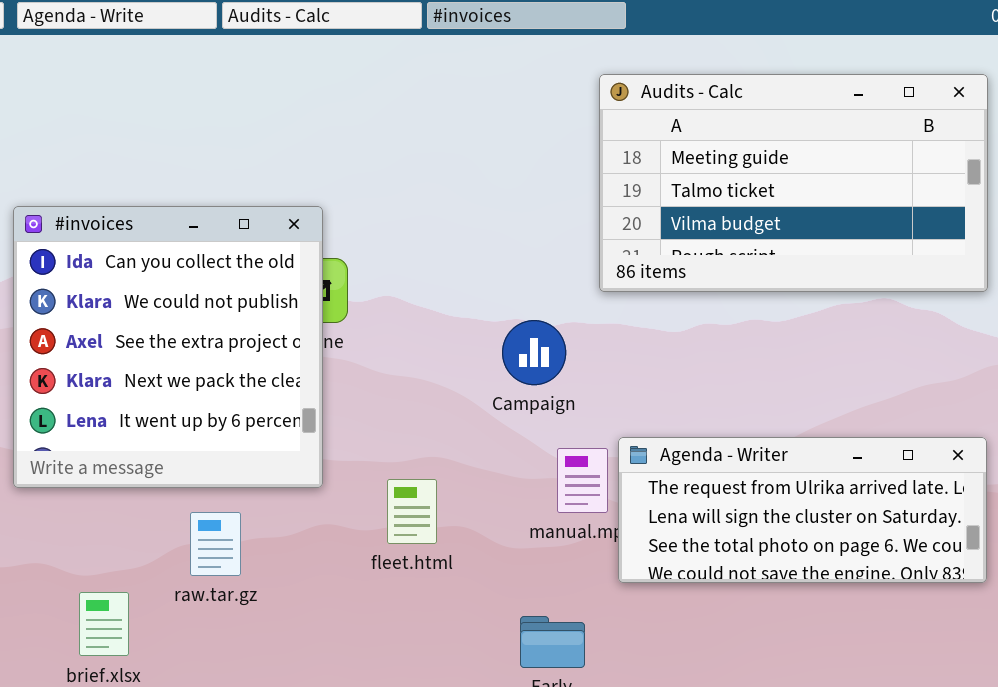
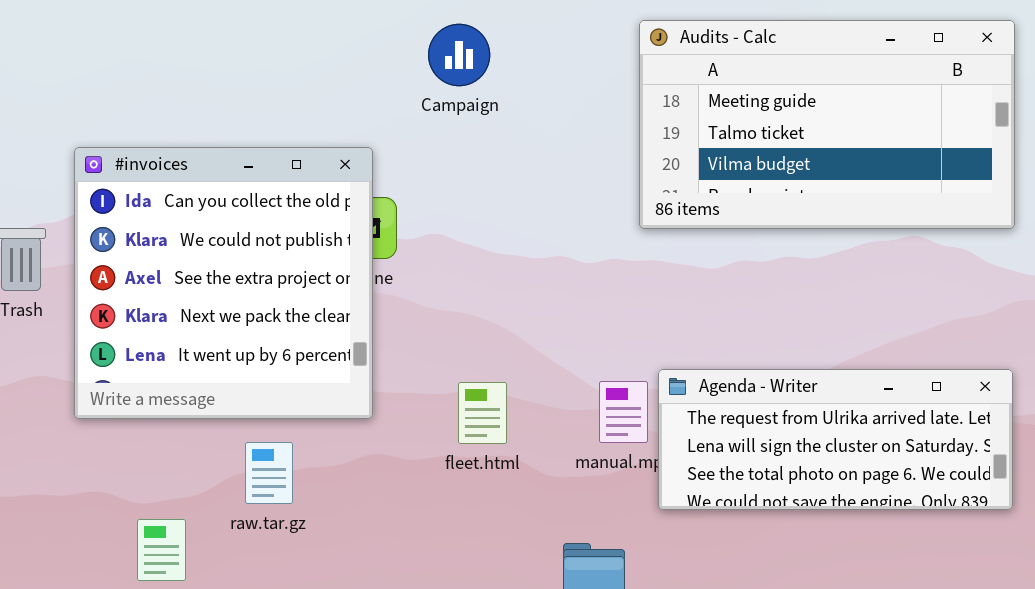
Campaign: [502,320,566,385] -> [428,24,490,86], moved
fleet.html: [387,479,437,544] -> [458,382,507,444], moved

